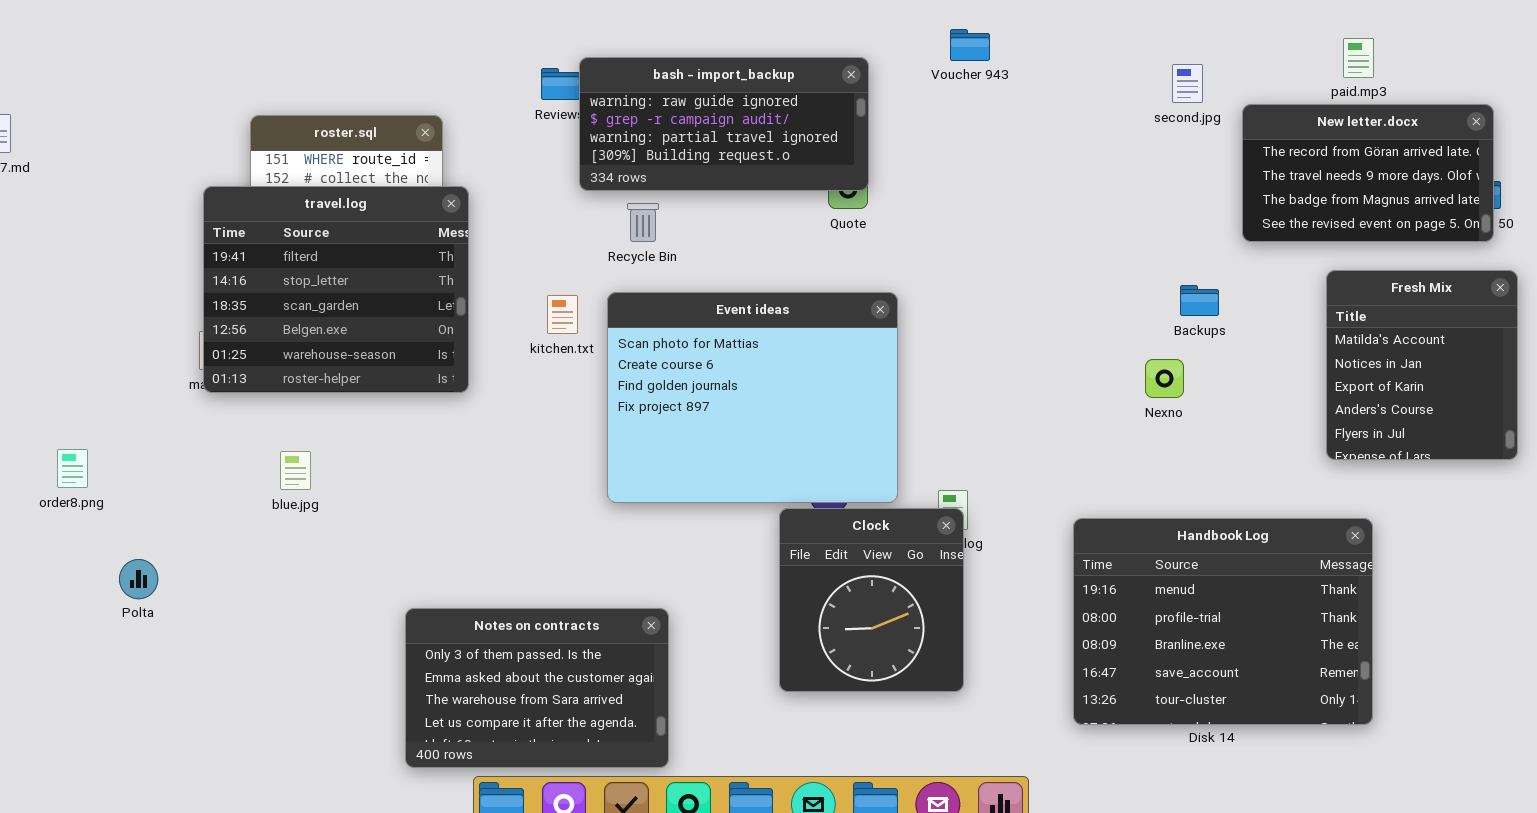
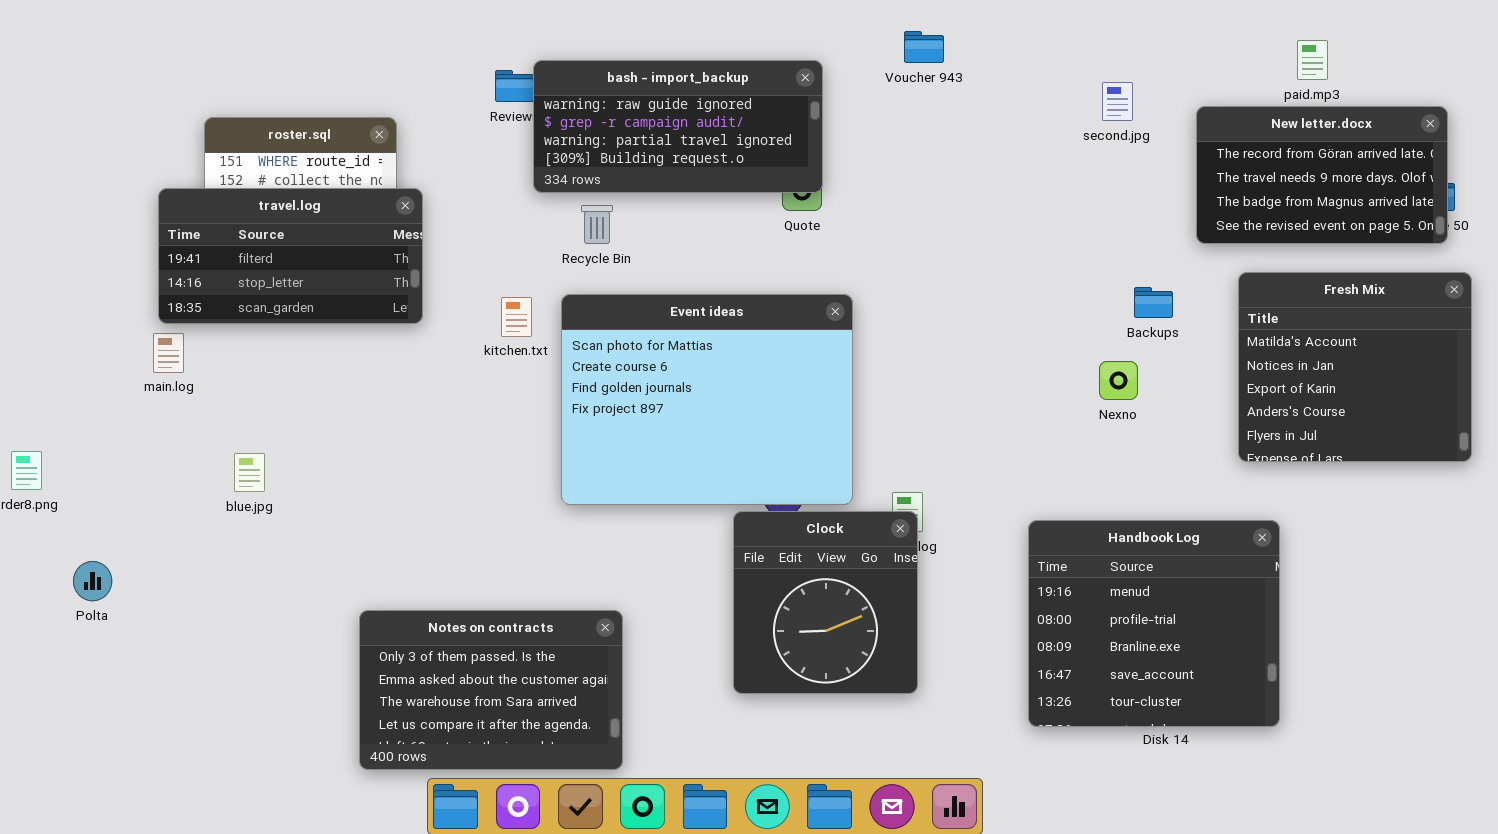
second.jpg: [1172,64,1203,103] -> [1102,82,1133,121], moved
travel.log: [203,186,469,393] -> [158,188,423,324], resized
Fresh Mix: [1326,270,1518,460] -> [1238,272,1472,462], resized
Handbook Log: [1073,518,1373,725] -> [1028,520,1280,727], resized

